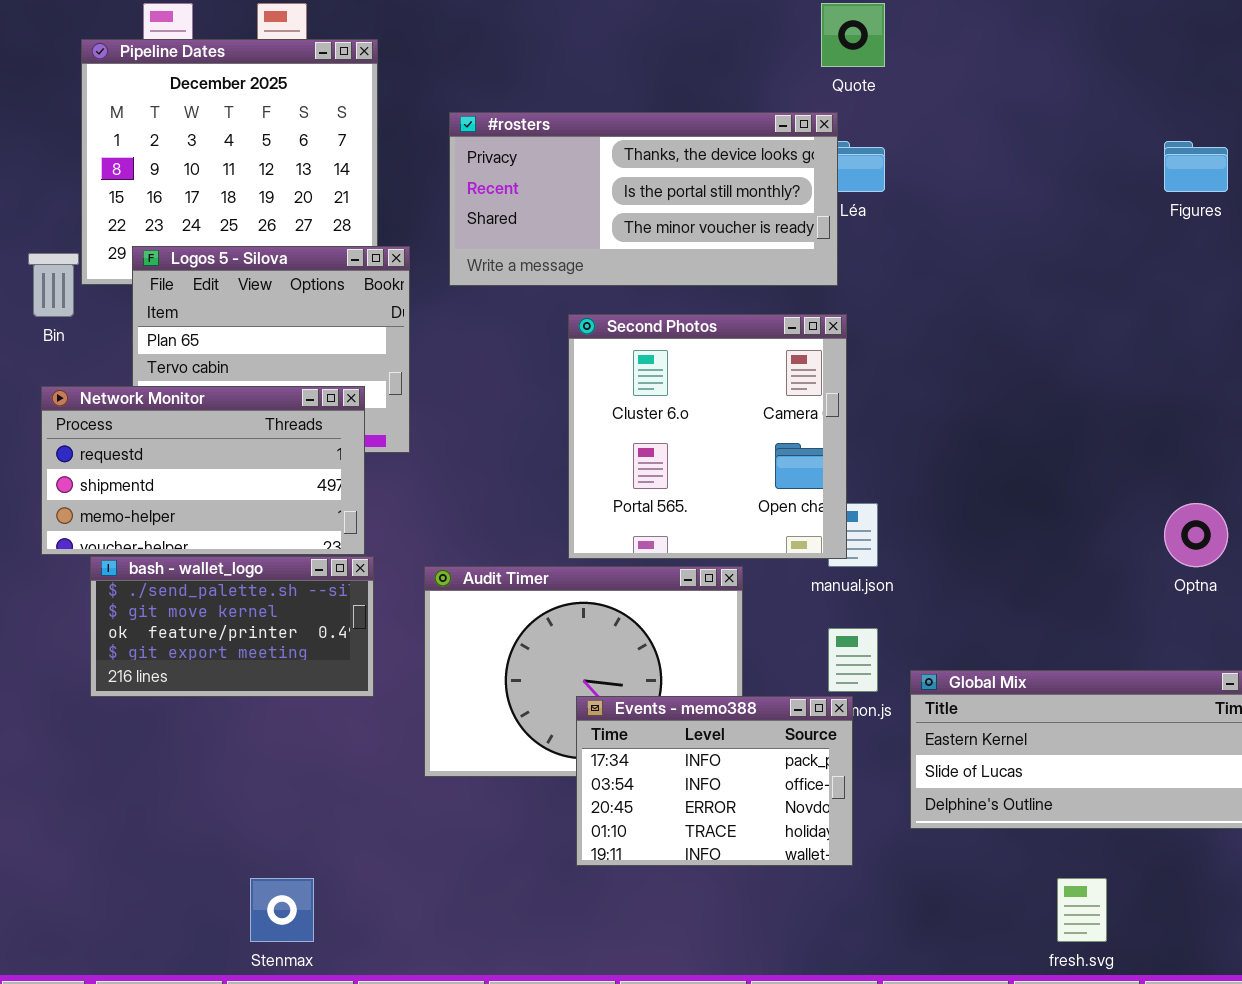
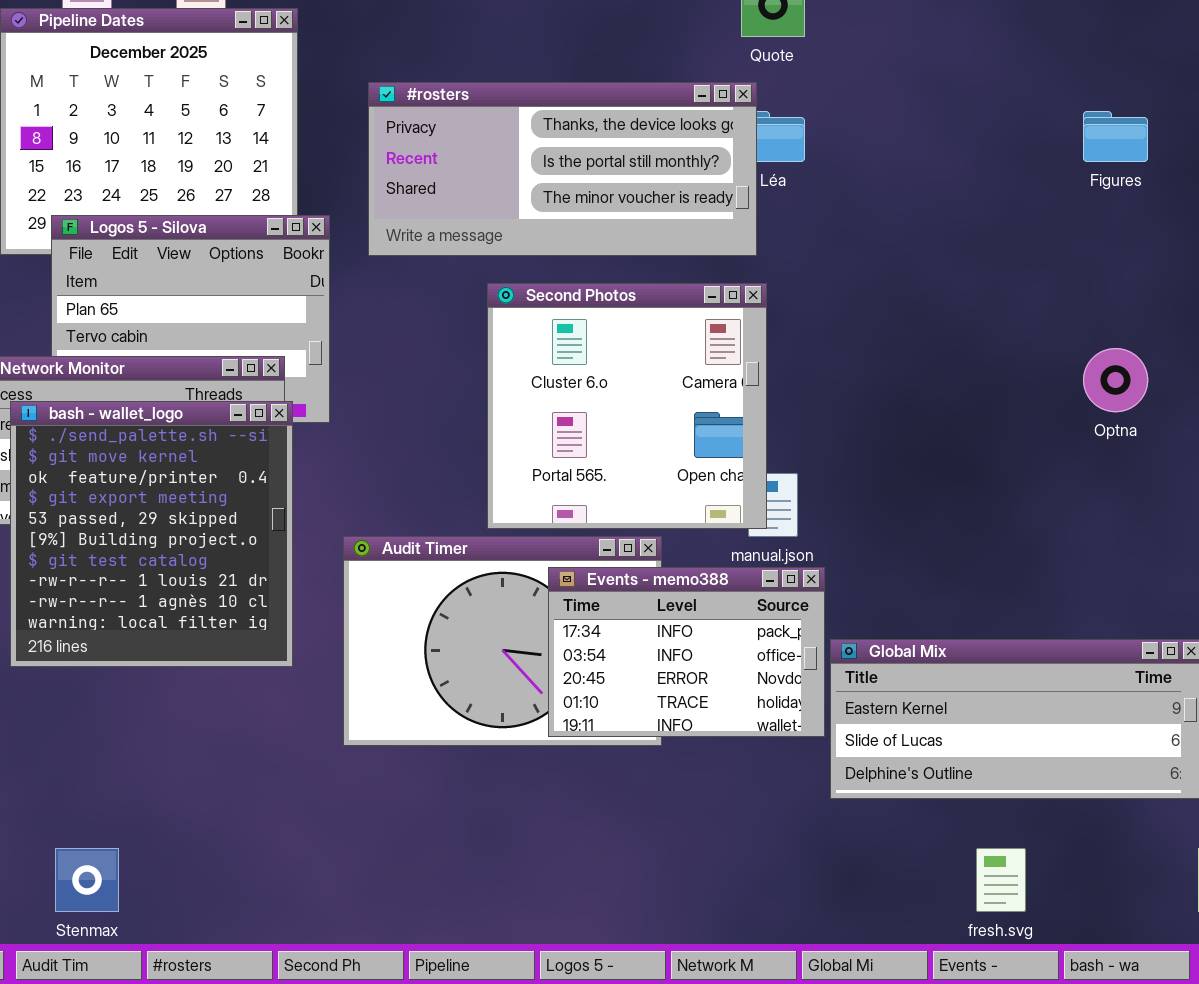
Optna: [1164,503,1228,567] -> [1083,348,1148,412], moved
bash - wallet_logo: [90,556,374,697] -> [10,401,293,667], resized
Events - memo388: [576,696,853,866] -> [548,567,825,737], moved
Stenmax: [250,878,314,942] -> [55,848,119,912], moved

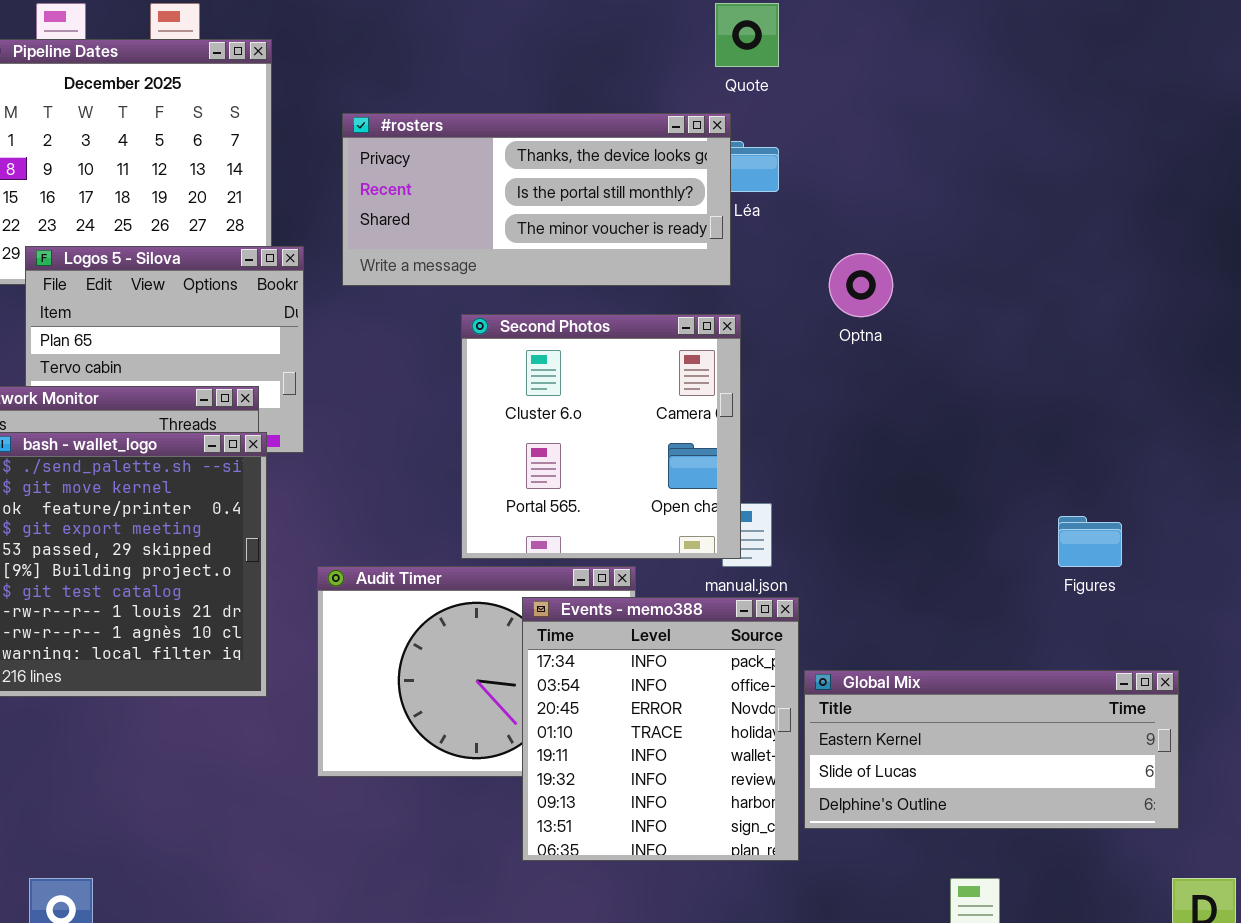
Figures: [1083,111,1148,162] -> [1058,516,1122,567], moved
Optna: [1083,348,1148,412] -> [829,253,893,317], moved
Events - memo388: [548,567,825,737] -> [522,597,799,861], resized

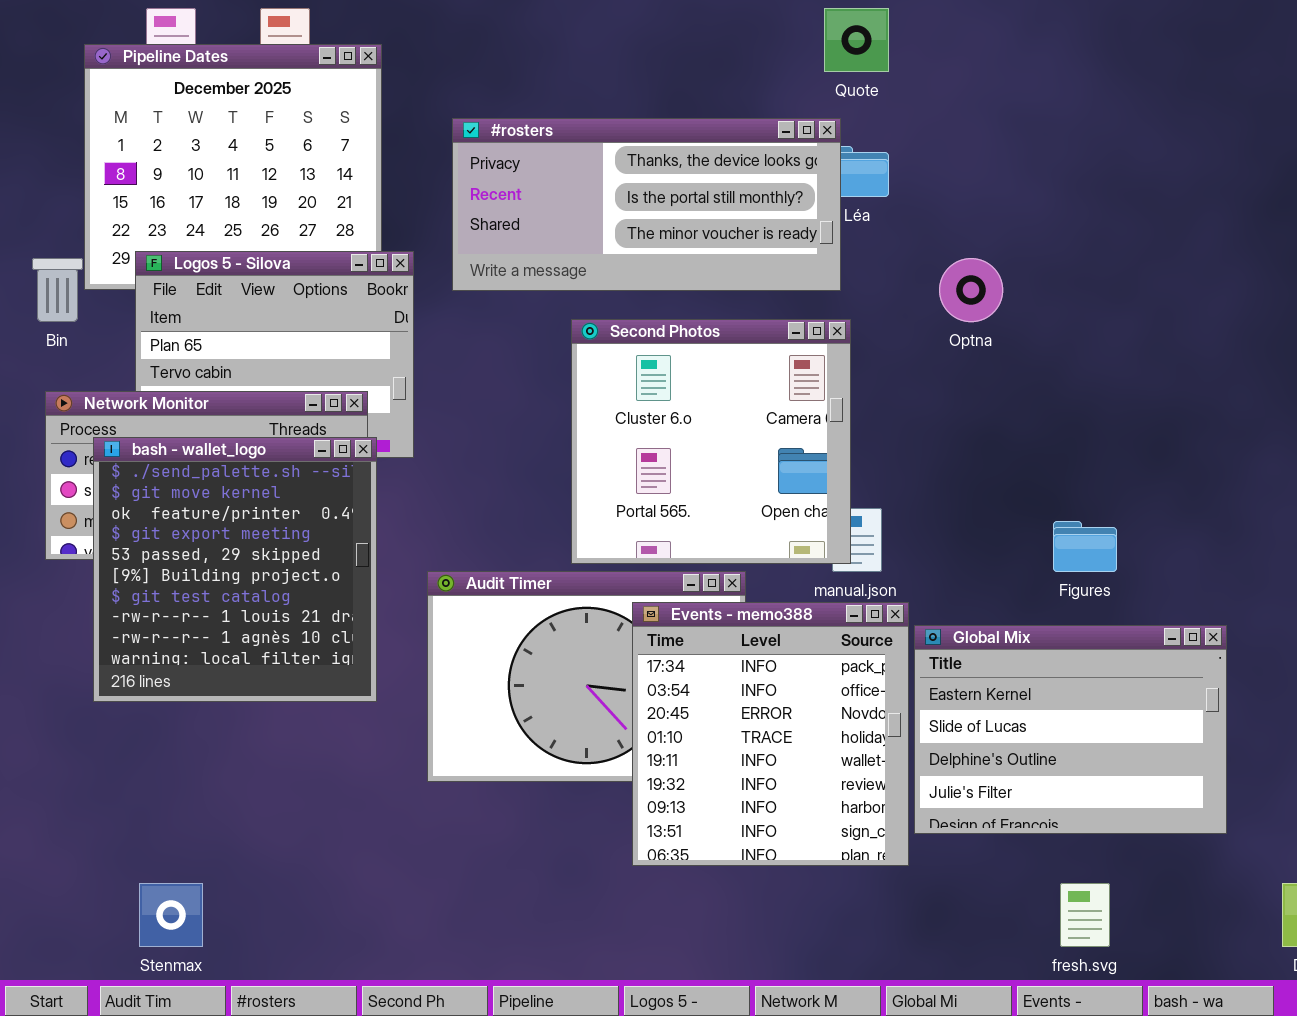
Figures: [1058,516,1122,567] -> [1053,521,1117,572], moved
Global Mix: [804,670,1179,829] -> [914,625,1227,834], resized

